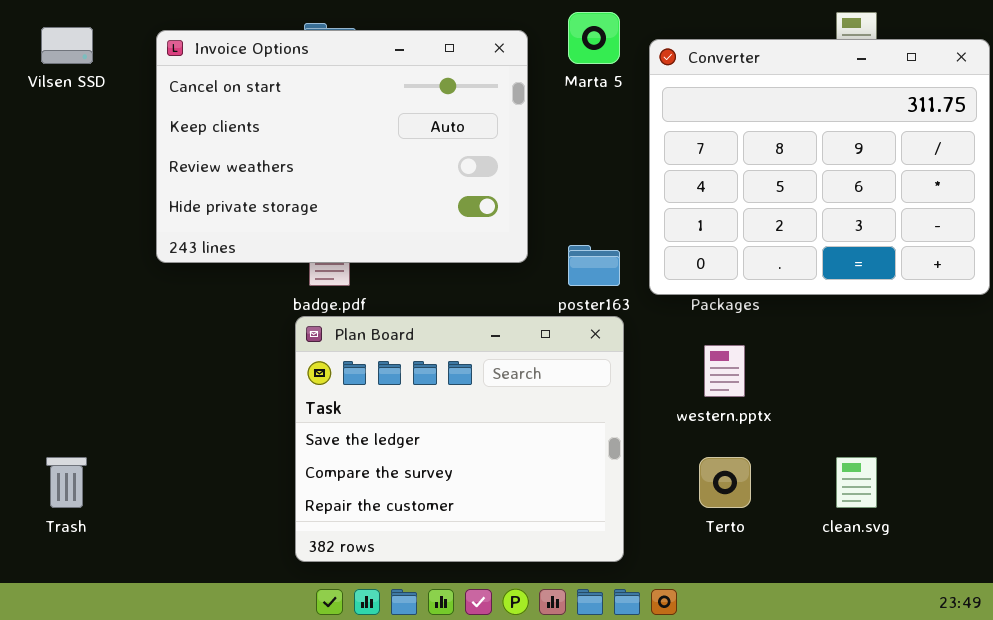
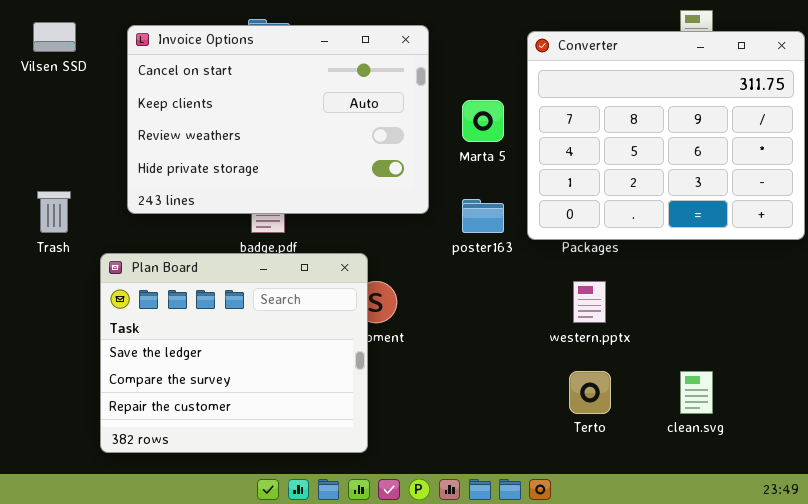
Marta 5: [568,12,620,64] -> [462,100,504,142], moved
Plan Board: [295,316,624,562] -> [100,253,368,453], moved
Trash: [46,457,87,508] -> [37,191,71,233], moved

